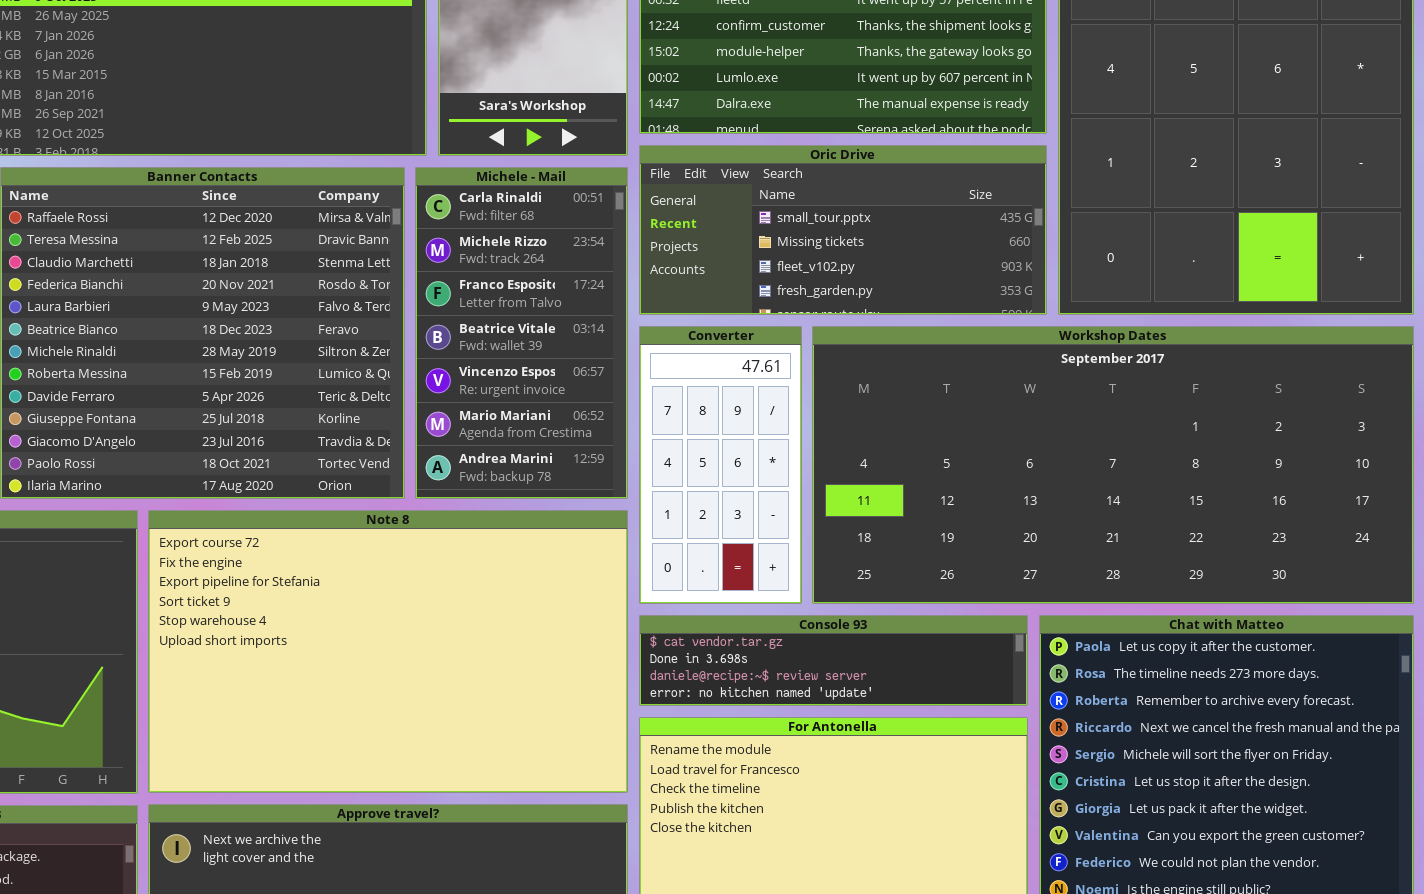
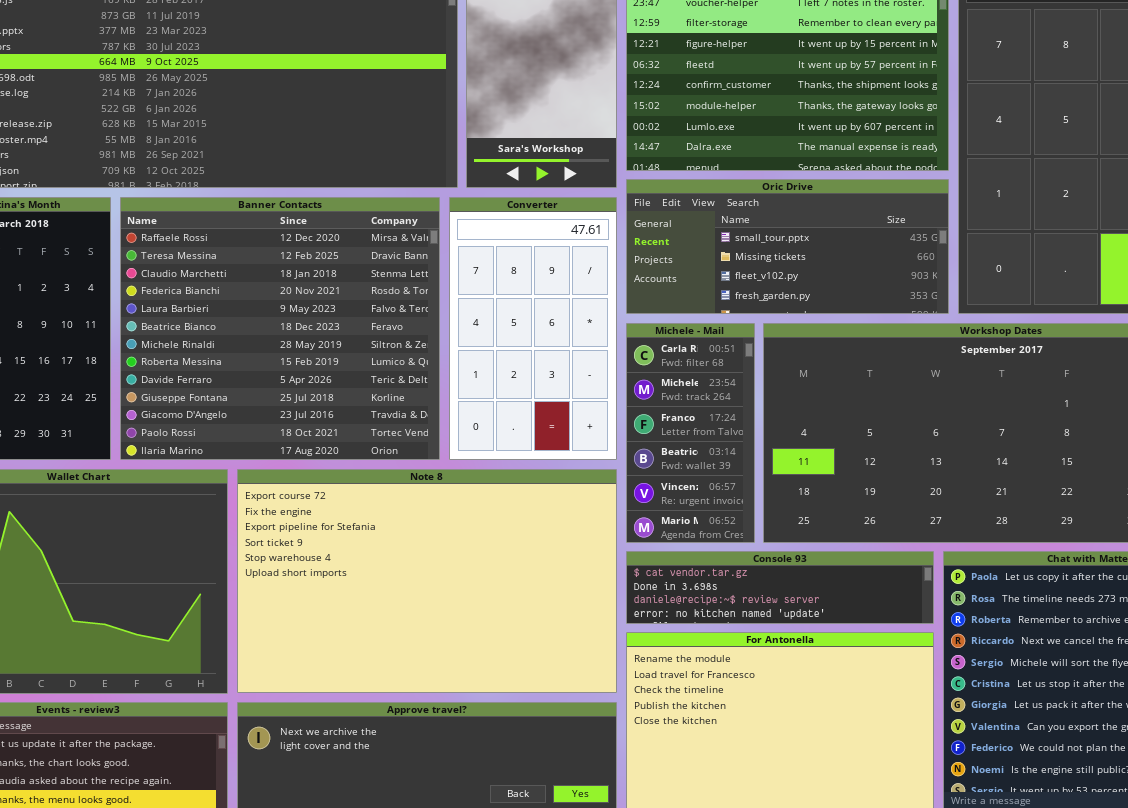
Michele - Mail: [415,167,628,499] -> [626,323,755,543], moved, resized
Converter: [639,326,802,604] -> [449,197,617,460], moved, resized

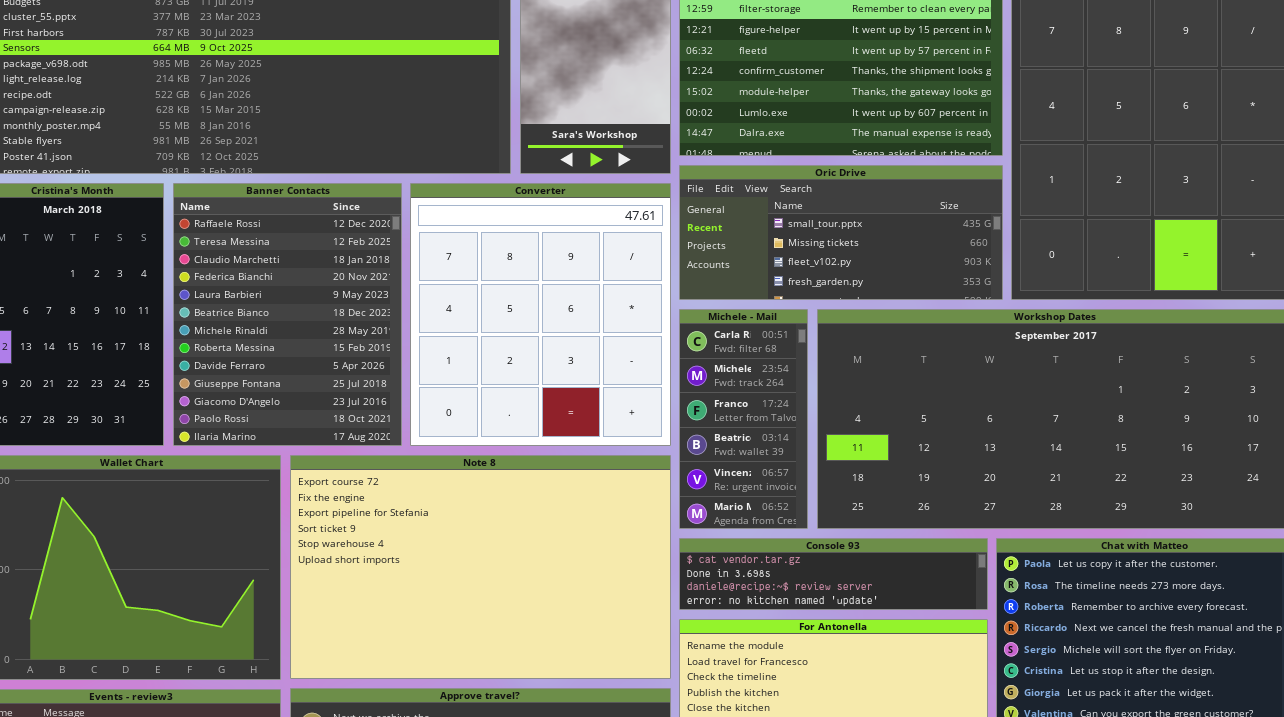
Banner Contacts: [120,197,440,460] -> [173,183,402,446], resized
Converter: [449,197,617,460] -> [410,183,671,446], resized

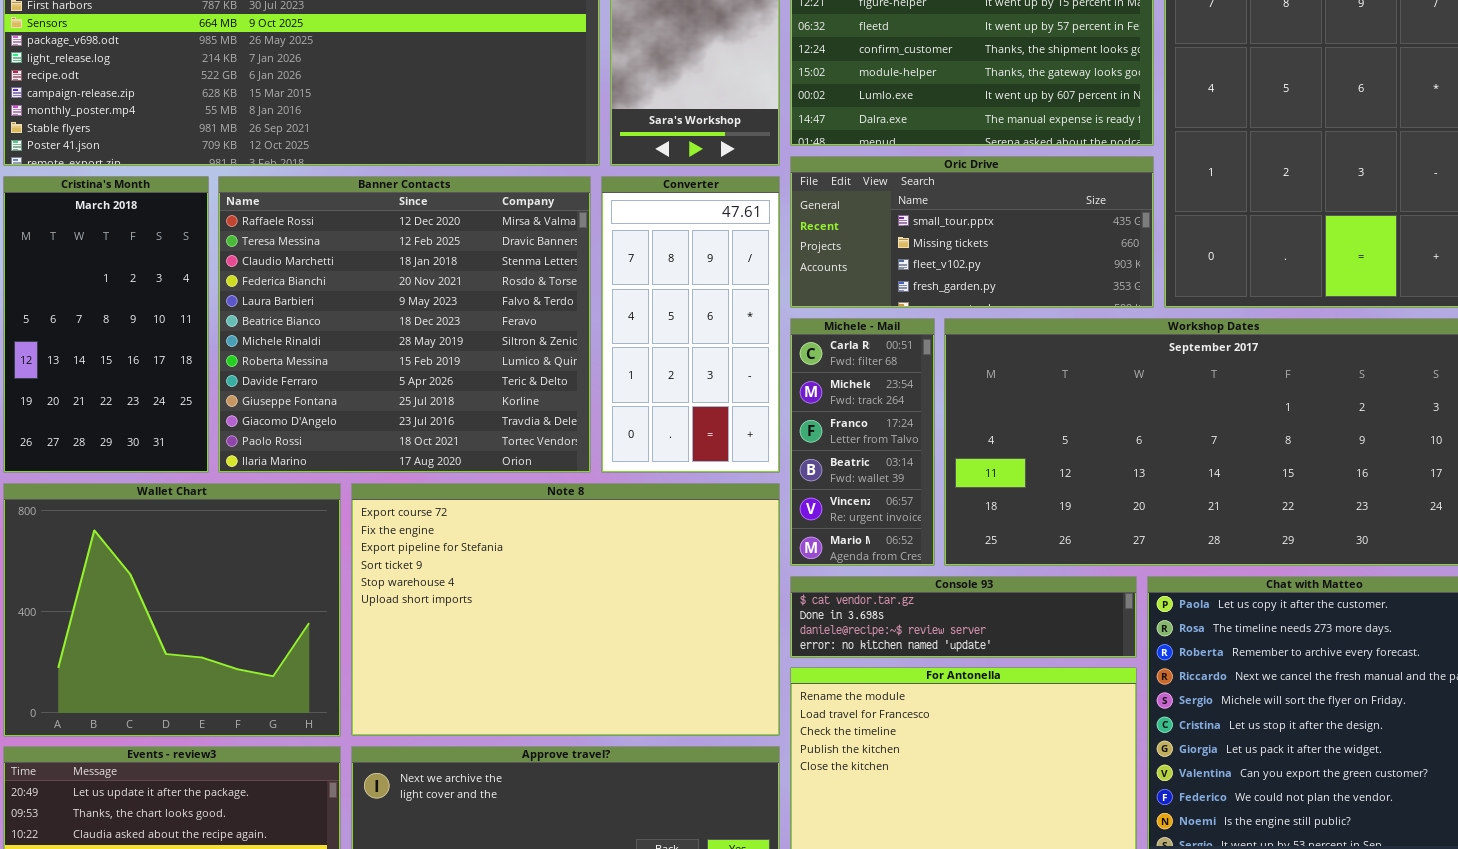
Banner Contacts: [173,183,402,446] -> [218,176,591,473], resized
Converter: [410,183,671,446] -> [601,176,780,473], resized

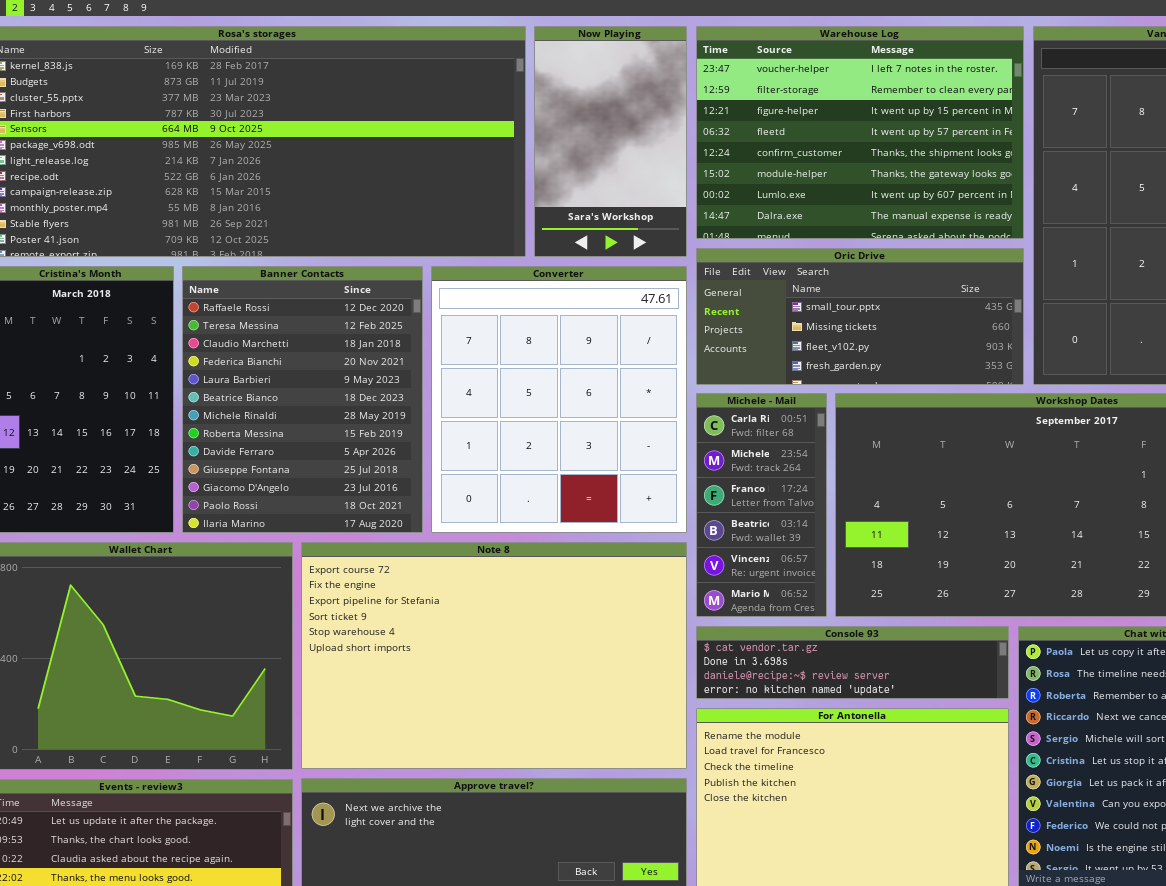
Banner Contacts: [218,176,591,473] -> [182,266,423,533], resized
Converter: [601,176,780,473] -> [431,266,687,533], resized

